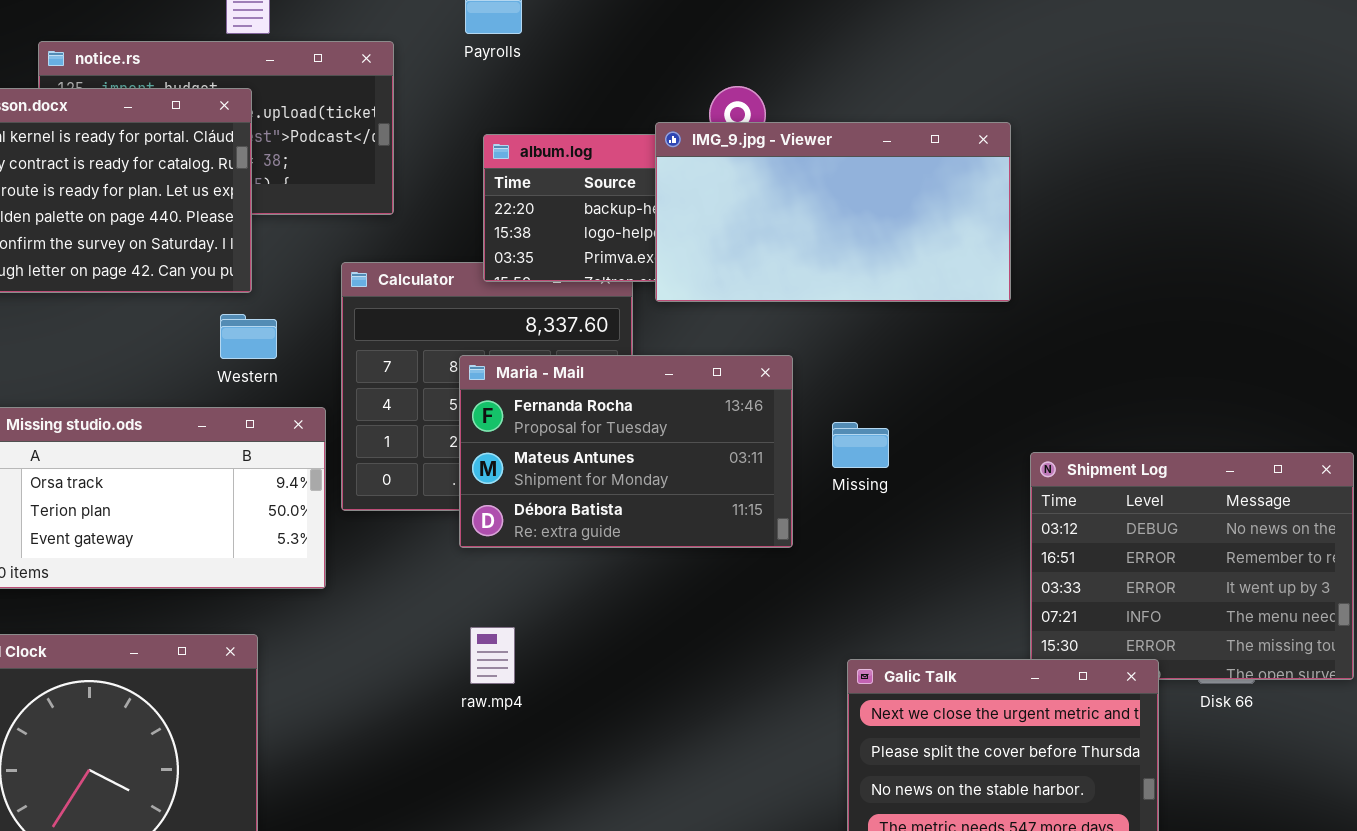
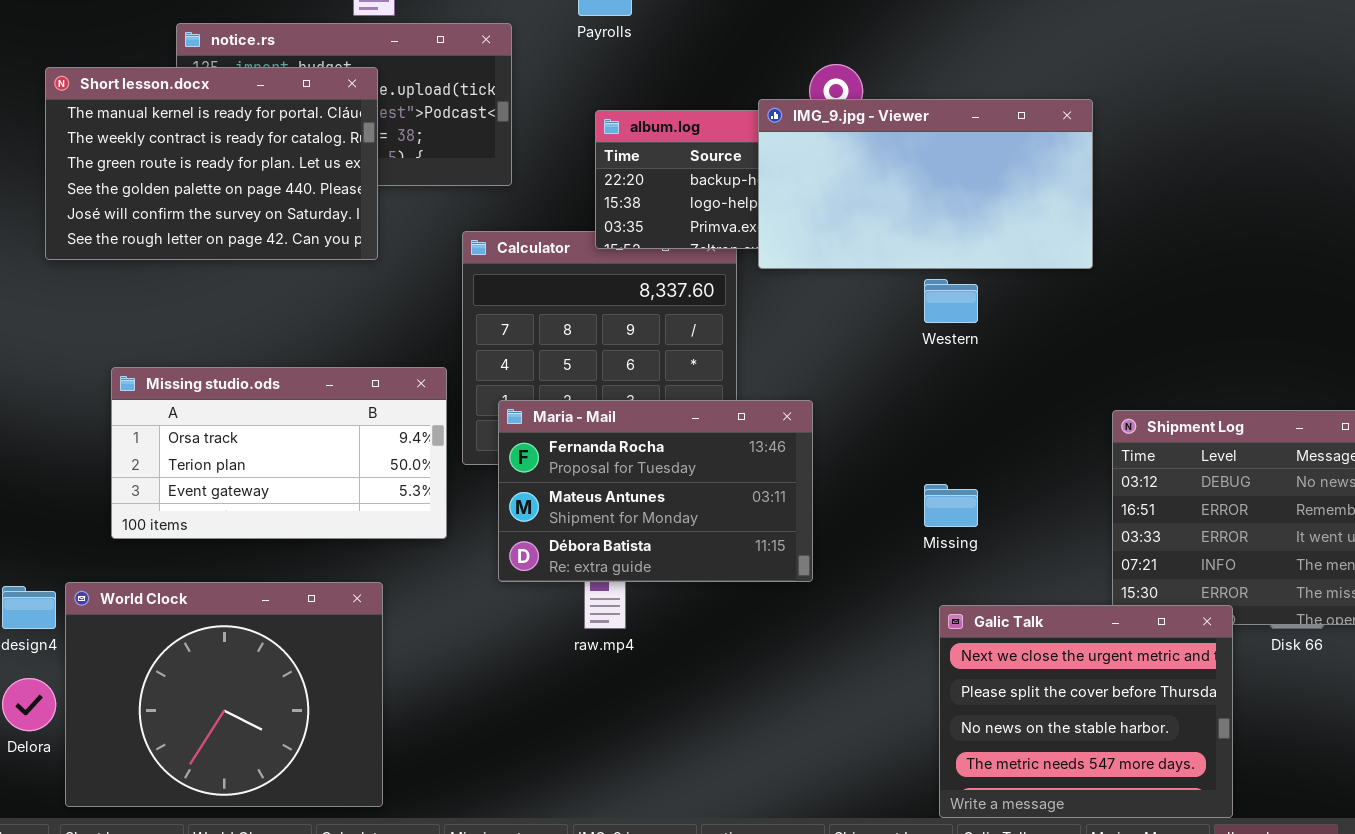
Western: [220,314,277,359] -> [924,279,978,323], moved
Maria - Mail: [459,355,793,548] -> [498,400,813,582], moved
Missing: [832,422,889,468] -> [924,484,978,527], moved

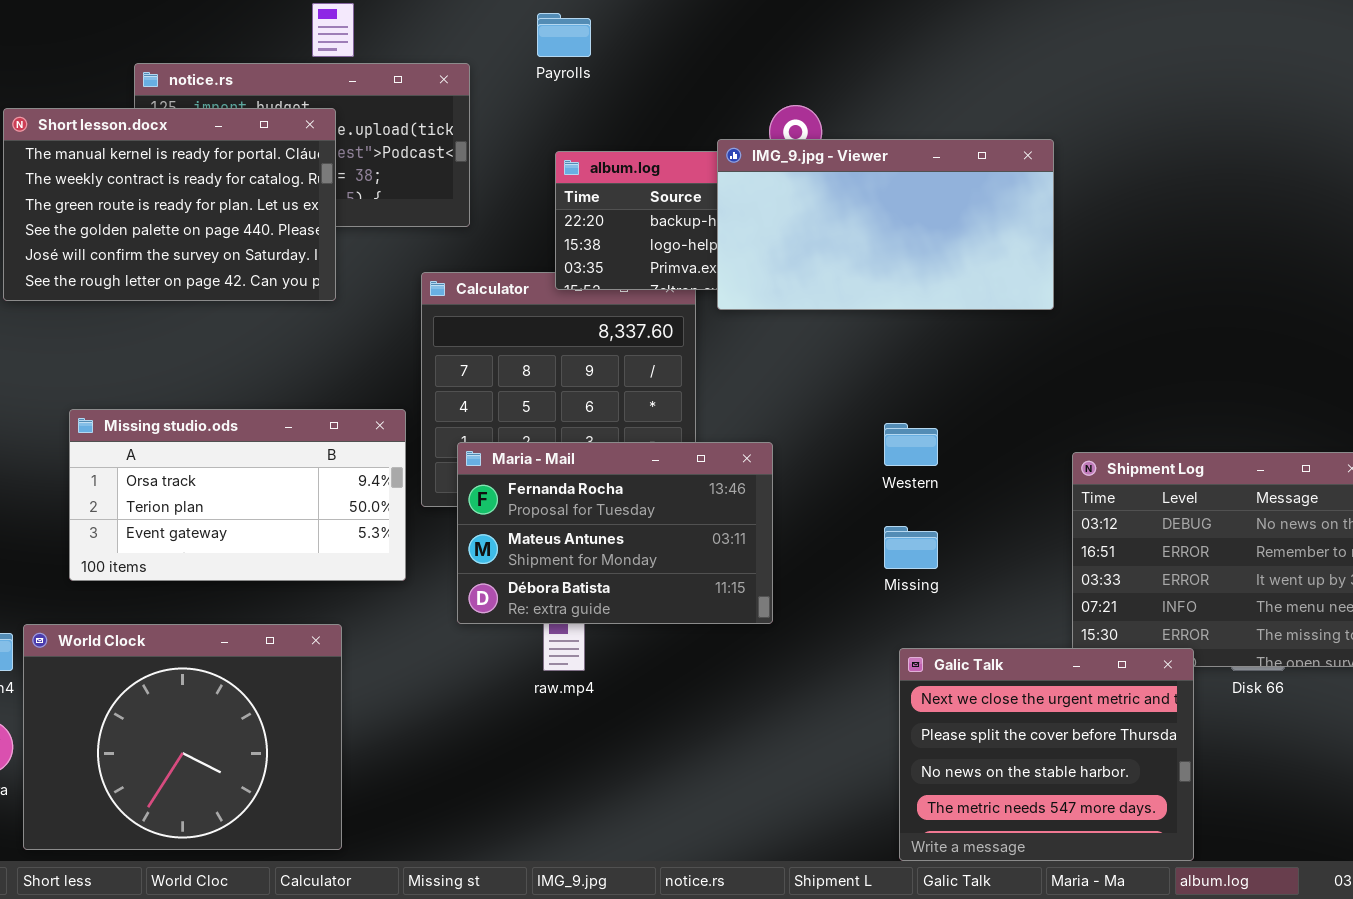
Western: [924,279,978,323] -> [884,423,938,466], moved

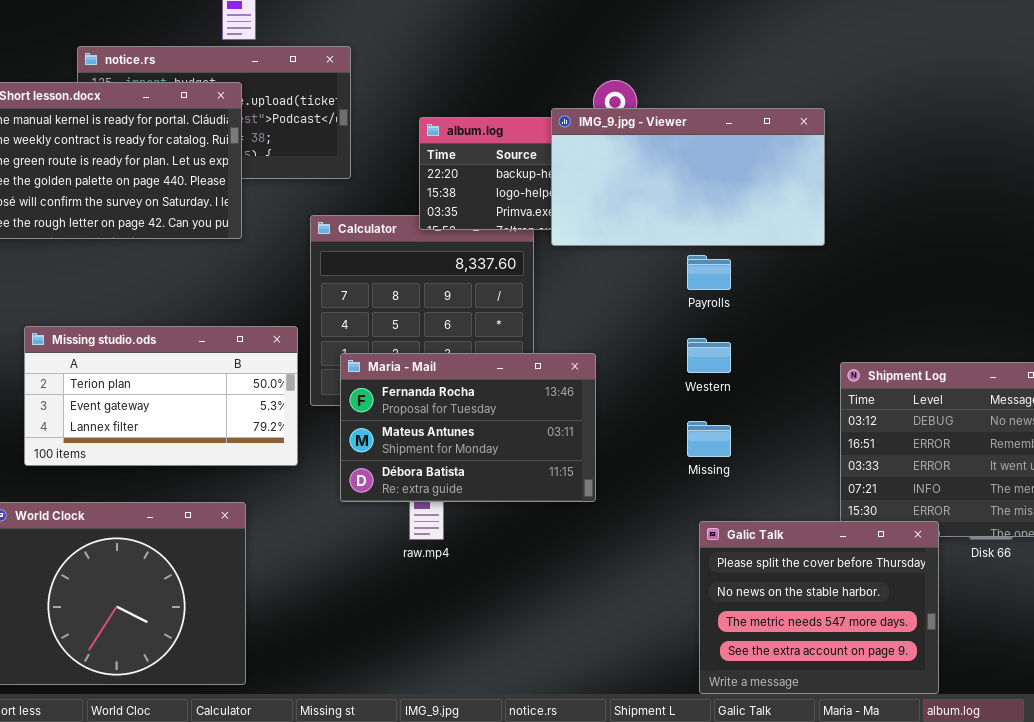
Payrolls: [537,13,591,57] -> [687,255,731,290], moved
Missing studio.ods: [69,409,406,581] -> [24,326,298,466], scrolled down 1 row
Galic Talk: [899,648,1194,861] -> [699,521,939,694], scrolled down 1 row

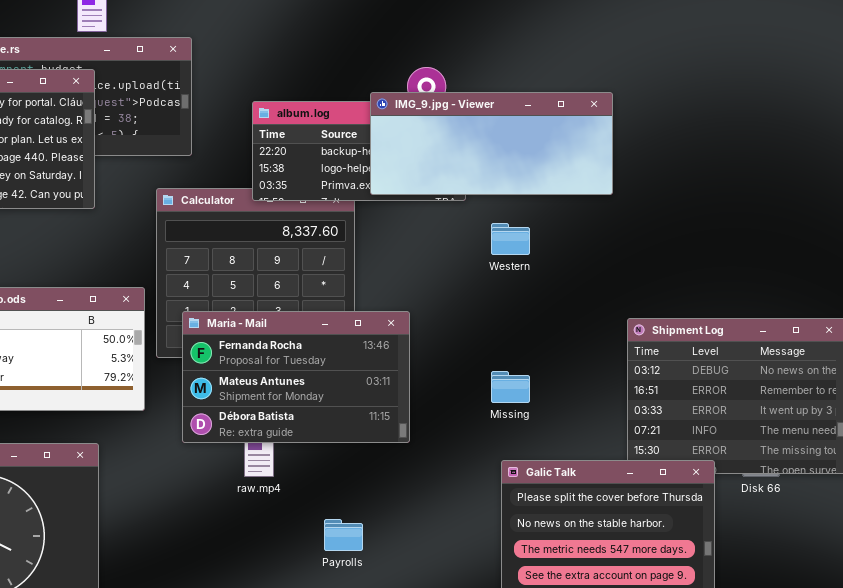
IMG_9.jpg - Viewer: [551,108,825,246] -> [370,92,613,195], resized
Payrolls: [687,255,731,290] -> [324,519,363,551], moved
Western: [687,338,731,373] -> [491,223,530,255], moved

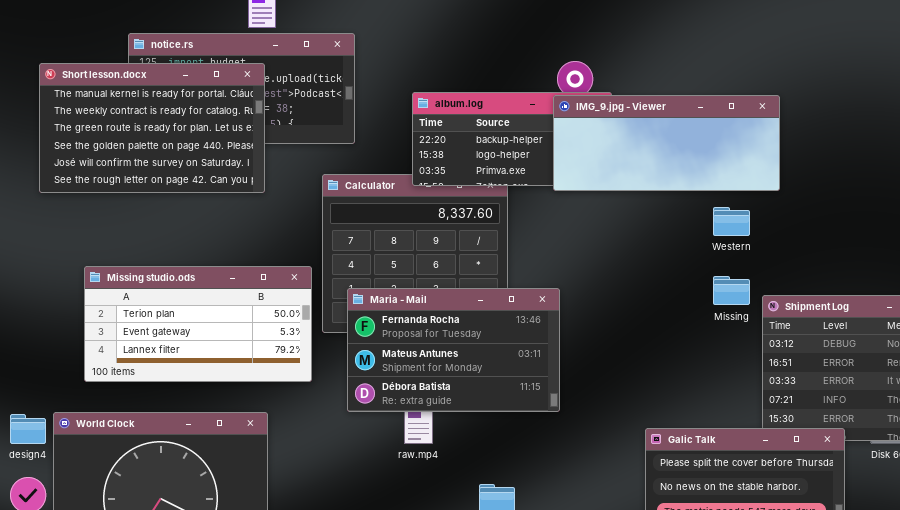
IMG_9.jpg - Viewer: [370,92,613,195] -> [553,95,780,191], moved
Western: [491,223,530,255] -> [713,207,750,236], moved
Missing: [491,371,530,403] -> [713,276,750,305], moved

